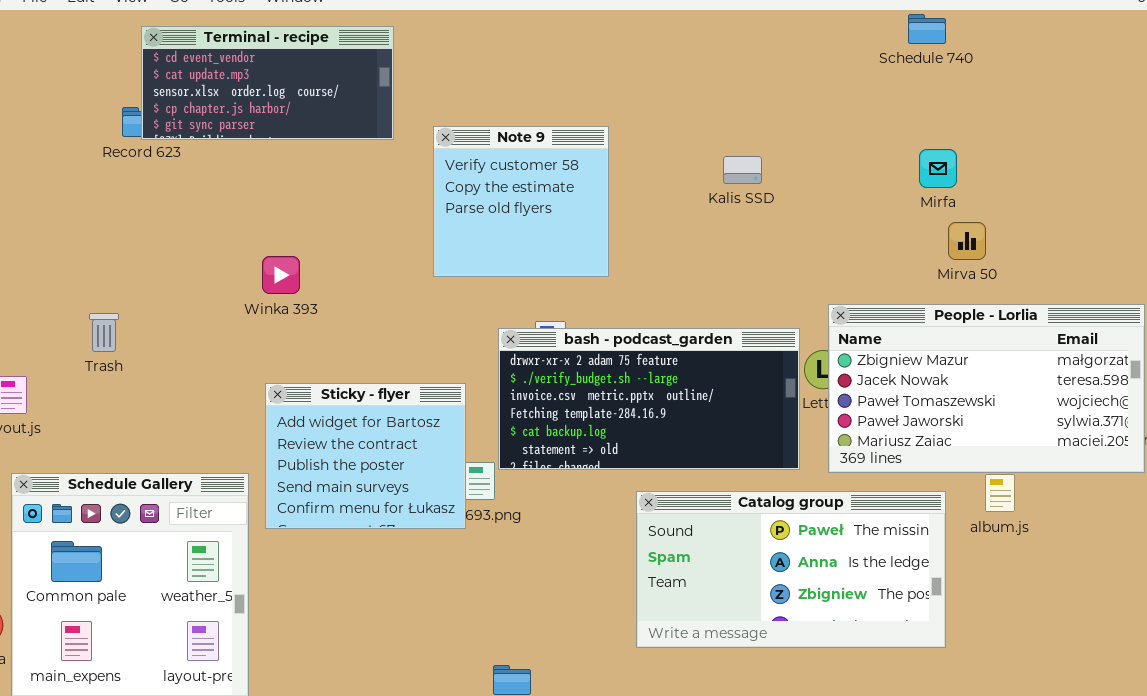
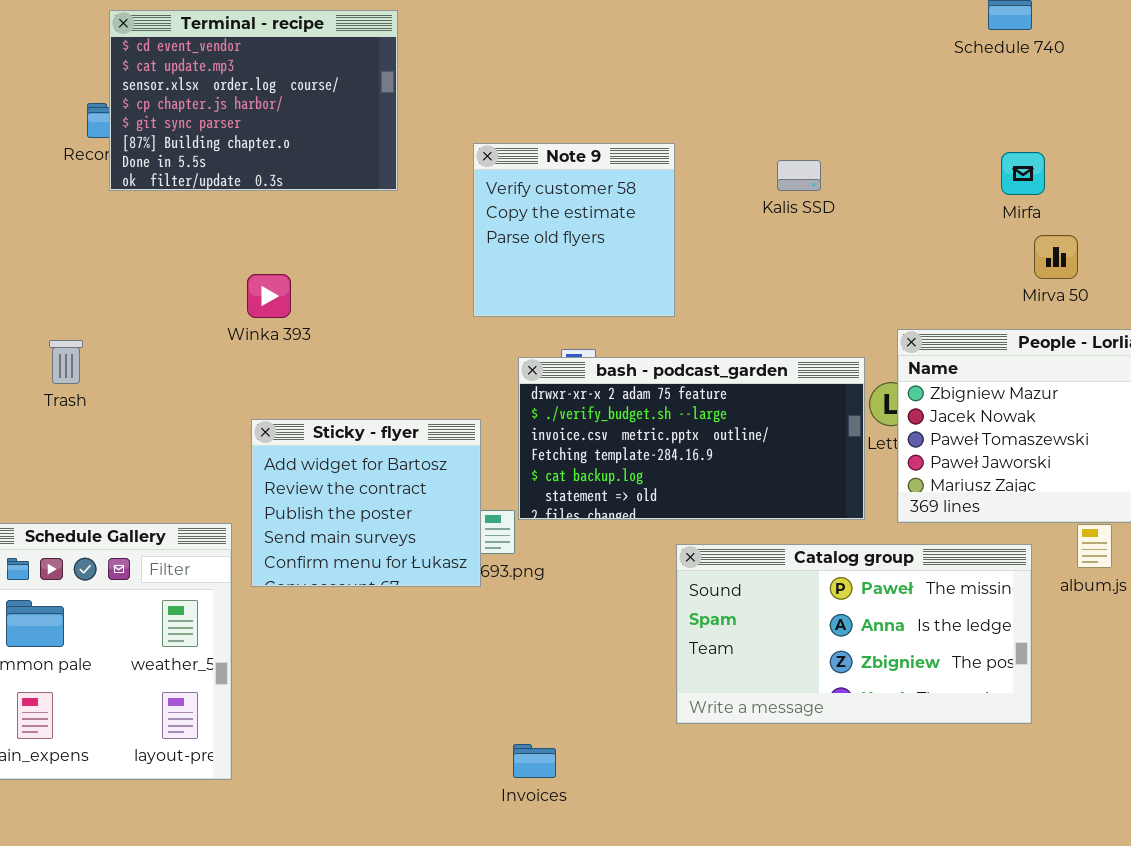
Terminal - recipe: [141,26,394,140] -> [109,10,398,191], resized
Note 9: [433,126,609,277] -> [473,143,675,317], moved

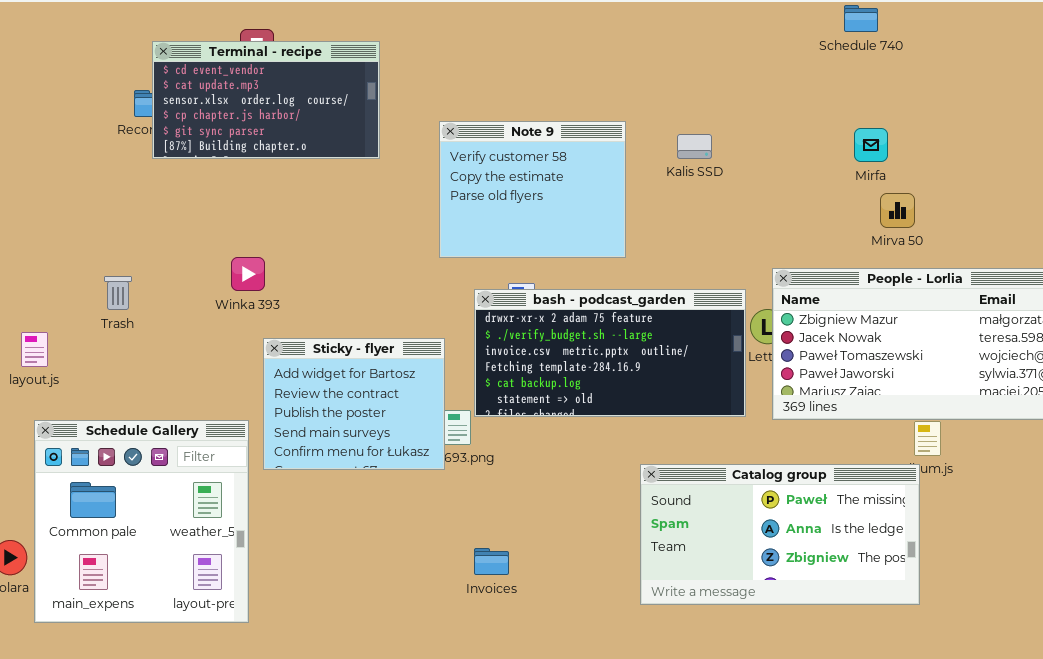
Terminal - recipe: [109,10,398,191] -> [152,41,380,159], resized
Note 9: [473,143,675,317] -> [439,121,626,258], resized
Winka 393: [247,274,291,318] -> [231,257,265,291], moved
Catalog group: [676,544,1032,724] -> [640,464,920,605], moved
Invoices: [513,744,556,778] -> [474,548,509,575], moved

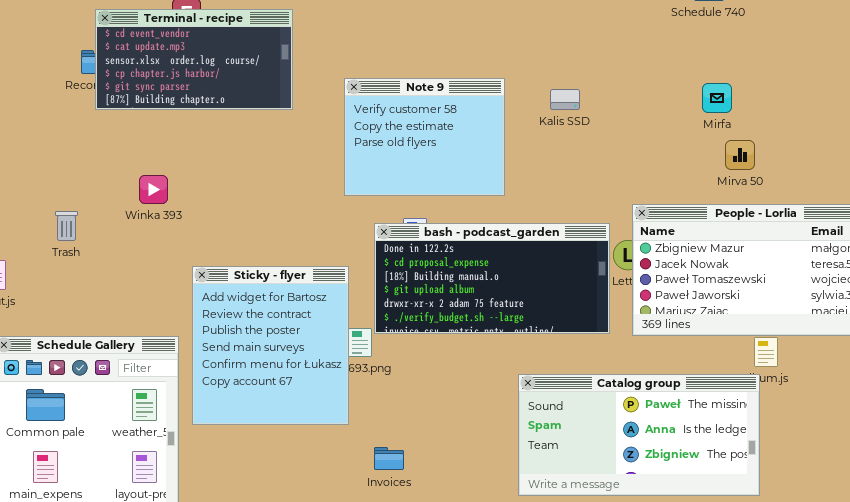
Winka 393: [231,257,265,291] -> [139,175,168,204], moved
bash - podcast_garden: [474,289,746,417] -> [374,223,610,334], scrolled up 4 rows
Sticky - flyer: [263,338,445,470] -> [192,266,349,425], resized

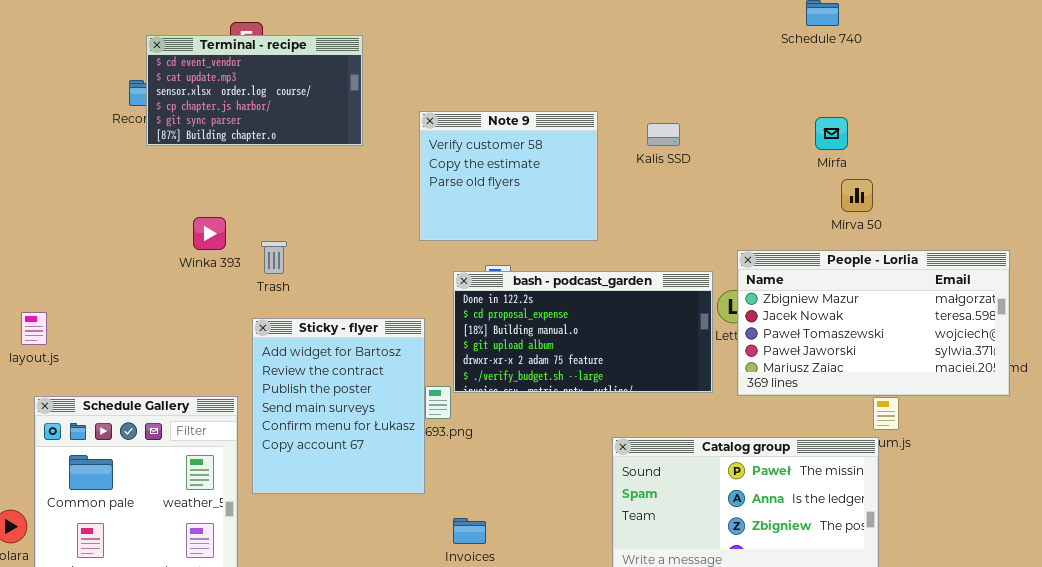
Trash: [55,211,78,241] -> [261,241,287,274], moved

